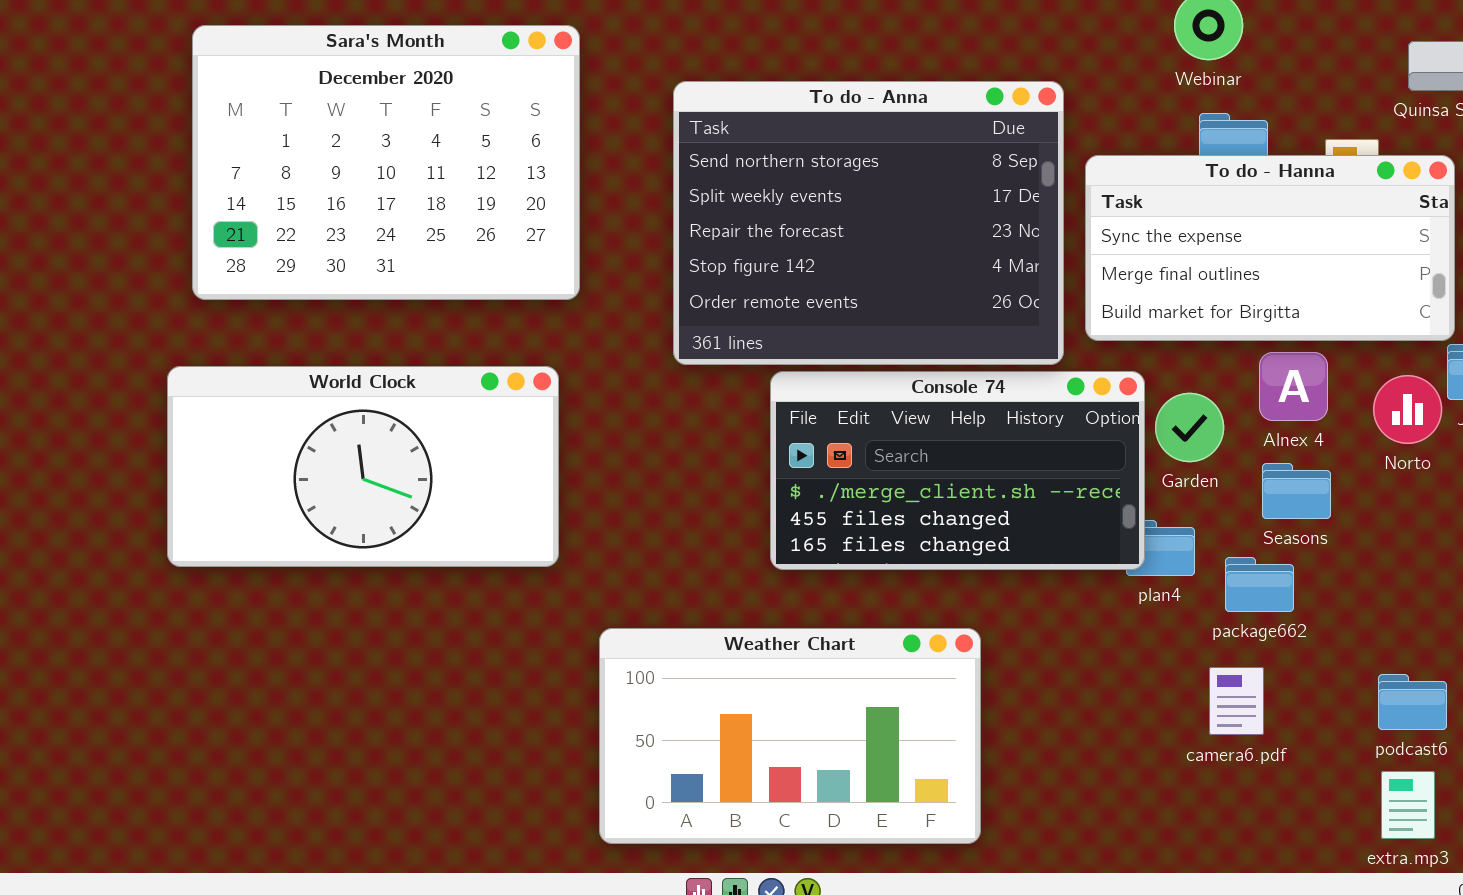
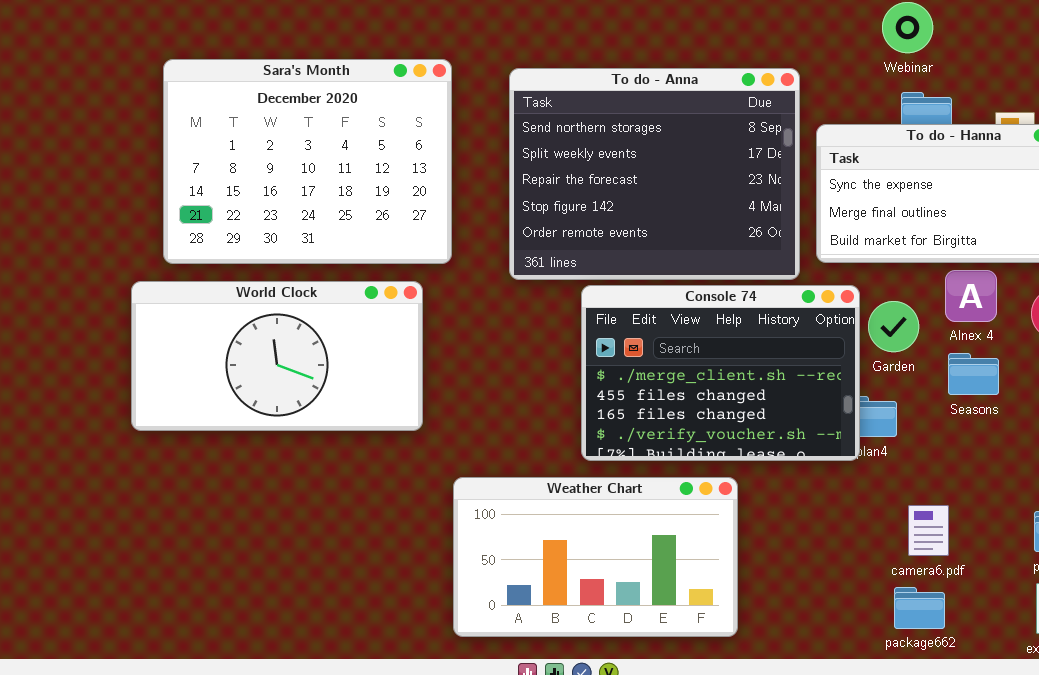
Sara's Month: [192,25,580,300] -> [163,59,452,264], moved
Console 74: [770,371,1145,570] -> [581,285,860,461], resized
package662: [1225,557,1294,612] -> [894,587,945,629], moved

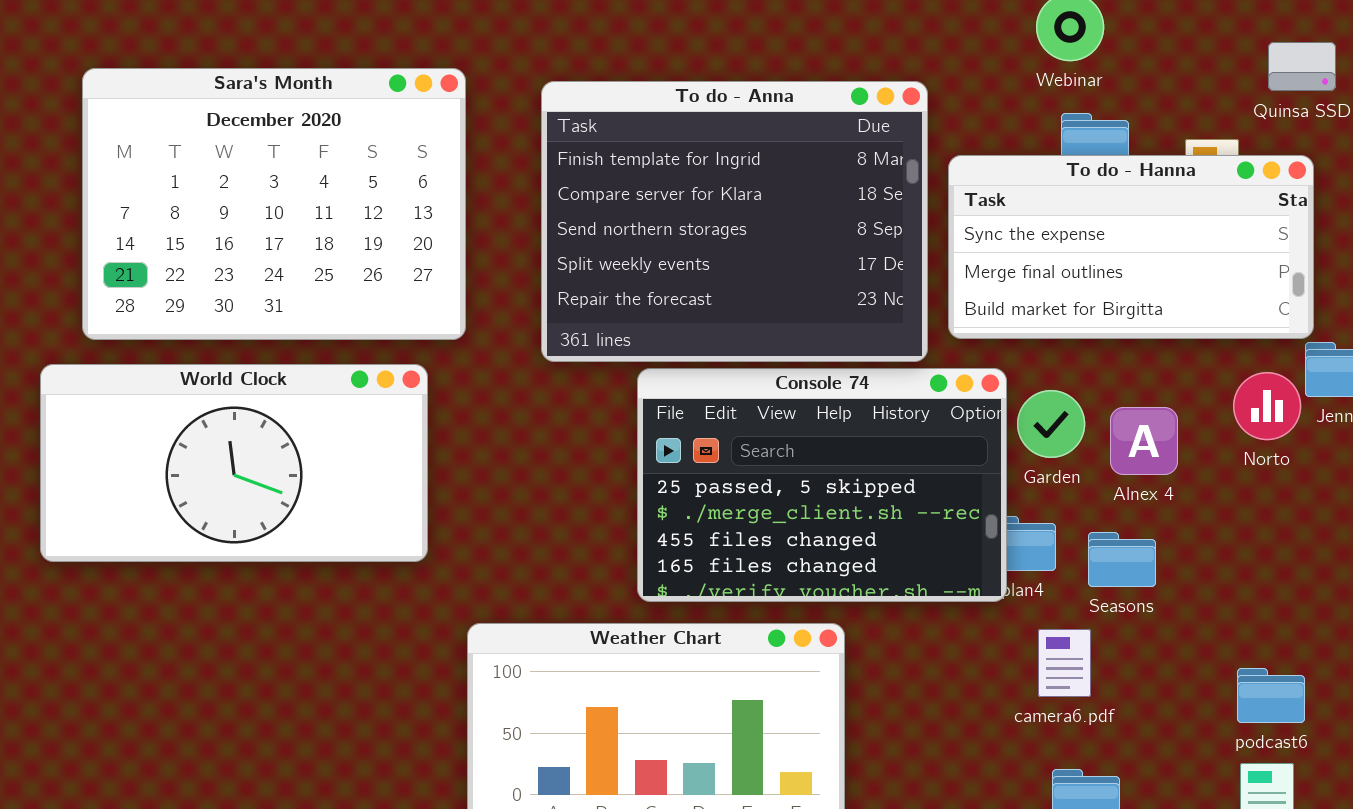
To do - Anna: [509,68,800,280] -> [541,81,928,362], scrolled up 2 rows
Alnex 4: [945,270,997,322] -> [1110,407,1178,475], moved
Console 74: [581,285,860,461] -> [637,368,1007,602], scrolled up 1 row
Seasons: [948,353,999,395] -> [1088,532,1156,587], moved
camera6.pdf: [908,505,949,556] -> [1038,629,1091,697], moved

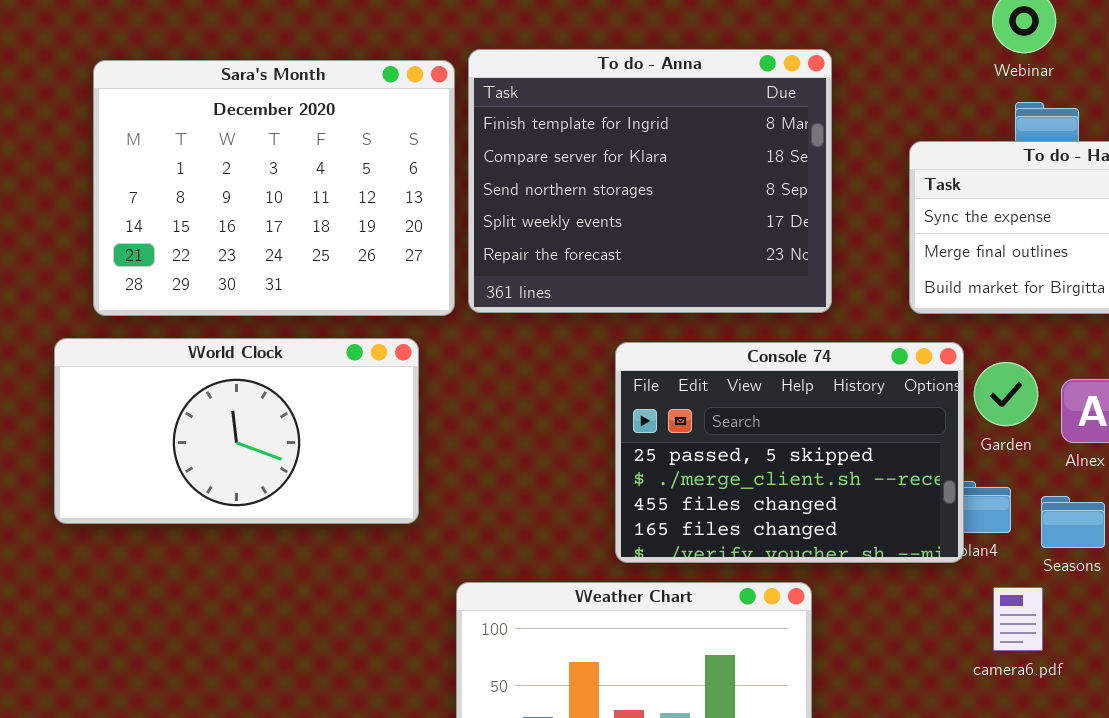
To do - Anna: [541,81,928,362] -> [468,49,832,313], moved

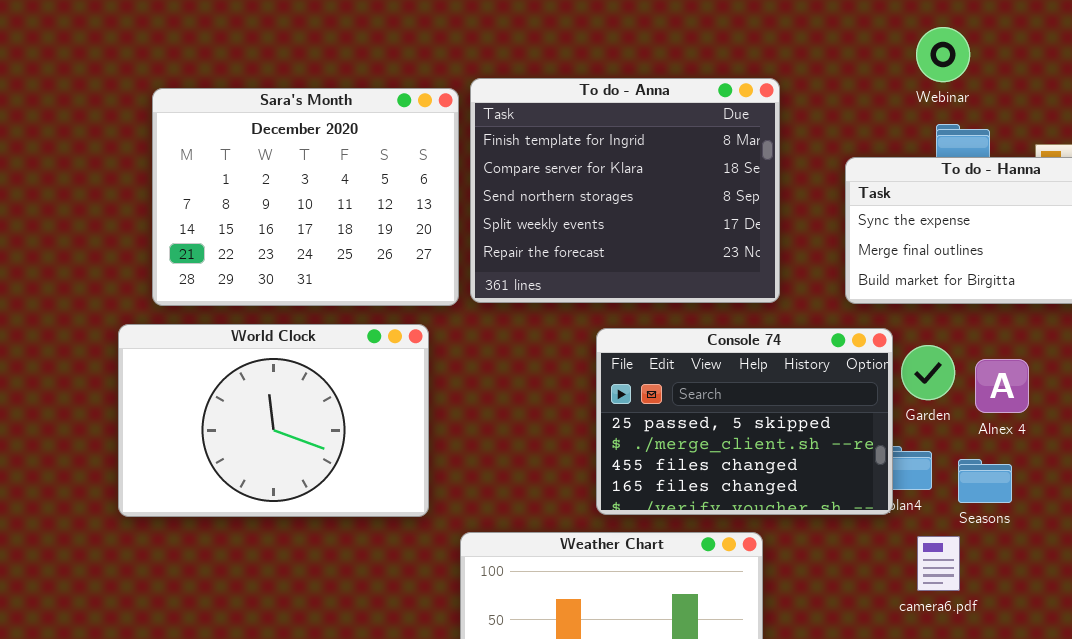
World Clock: [54,338,419,524] -> [118,324,429,517], resized

